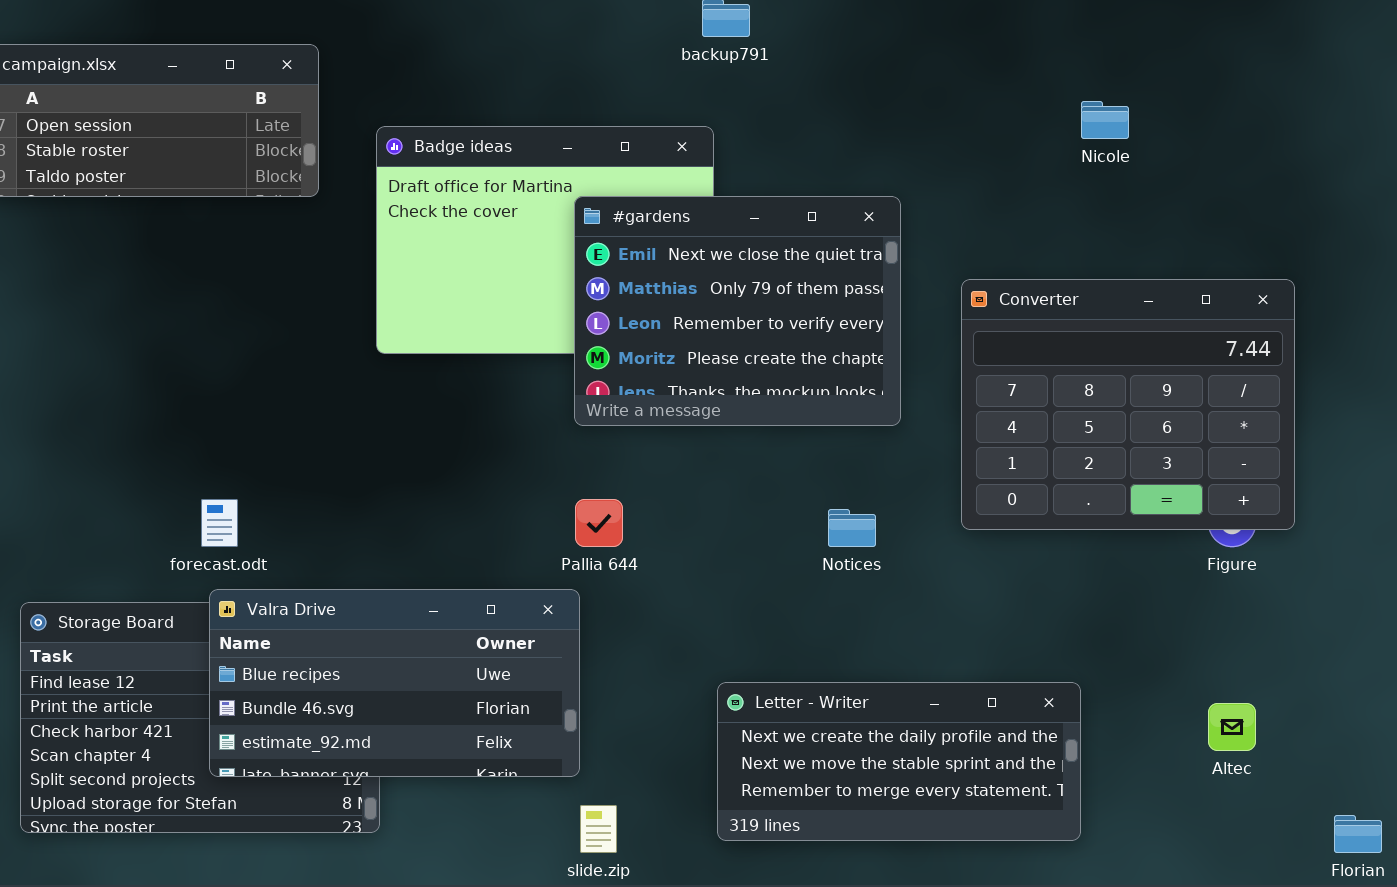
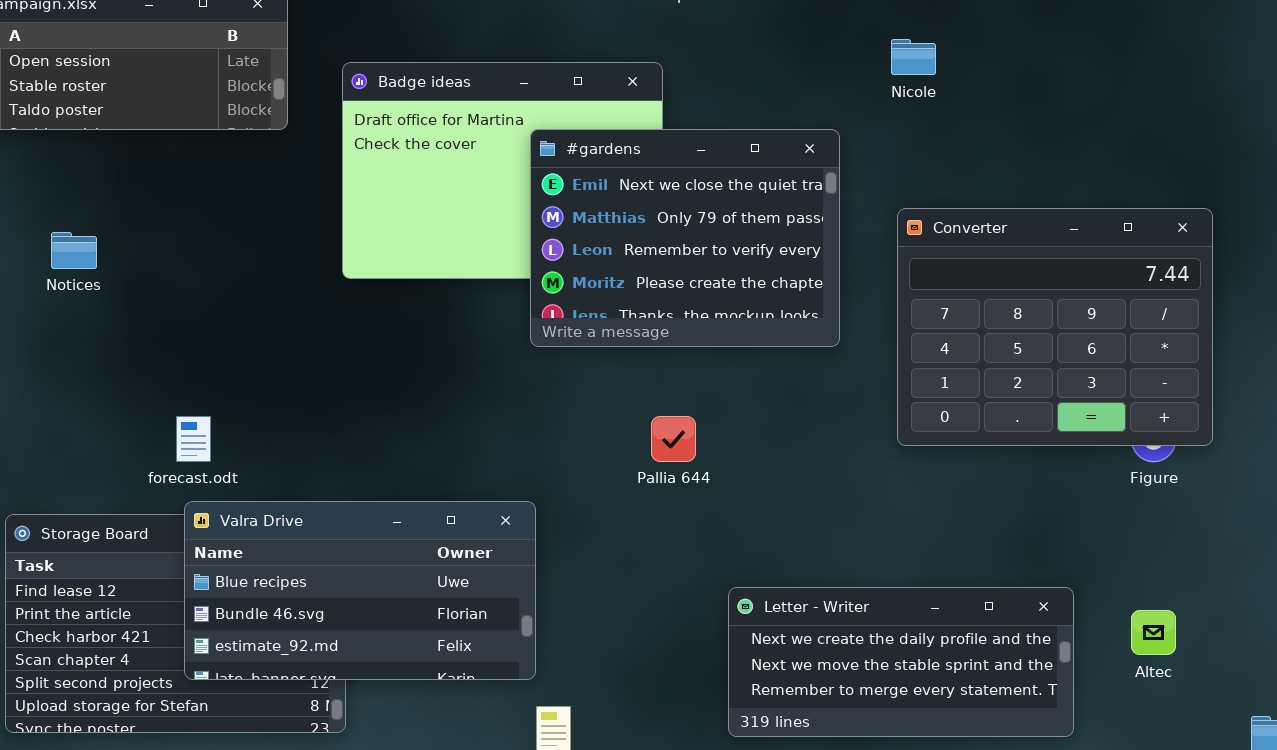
Nicole: [1081,101,1129,139] -> [891,39,936,75], moved
Pallia 644: [575,499,623,547] -> [651,416,696,462], moved
Notices: [828,509,876,547] -> [51,232,97,269], moved
Letter - Writer: [717,682,1081,841] -> [728,587,1074,737], moved

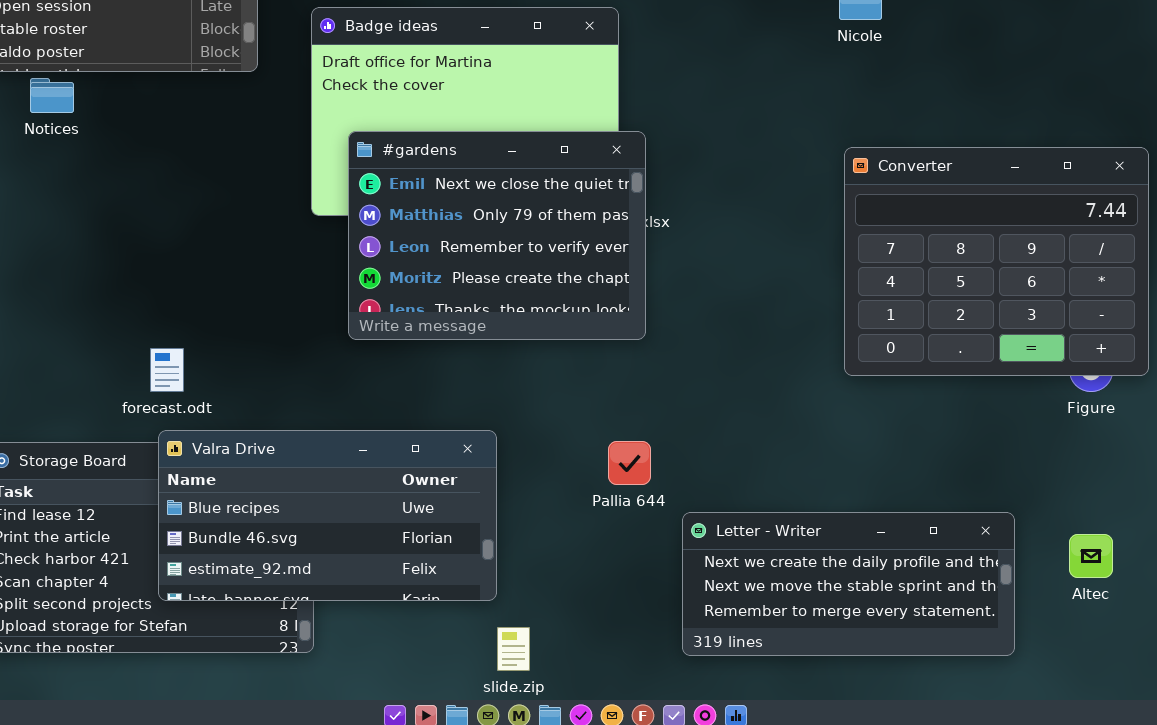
#gardens: [530,129,840,347] -> [348,131,646,340], moved
Notices: [51,232,97,269] -> [30,78,74,113], moved
Pallia 644: [651,416,696,462] -> [608,441,651,485], moved

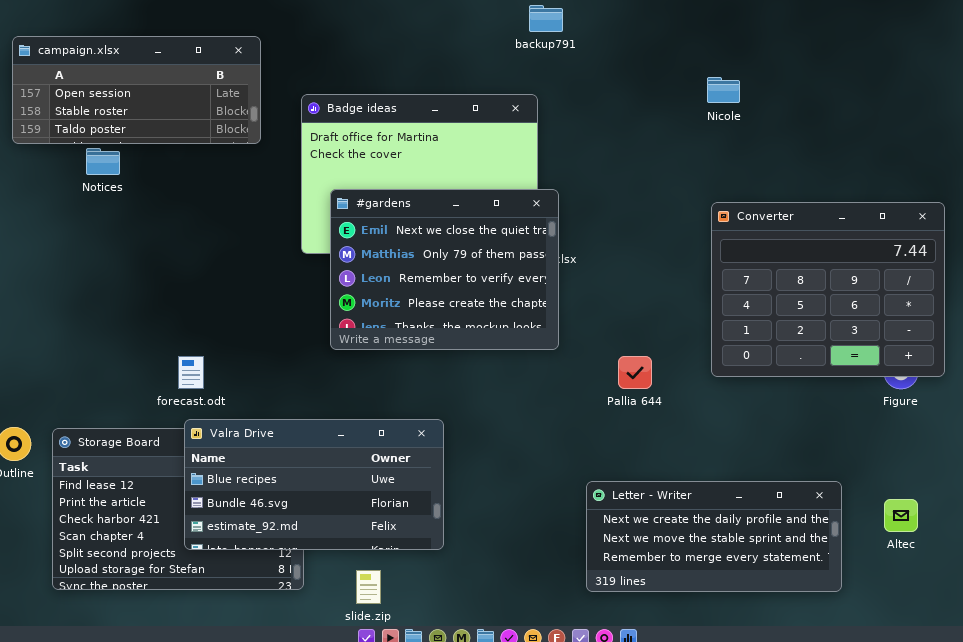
Pallia 644: [608,441,651,485] -> [618,356,652,389], moved
slide.zip: [497,627,530,671] -> [356,570,381,604], moved

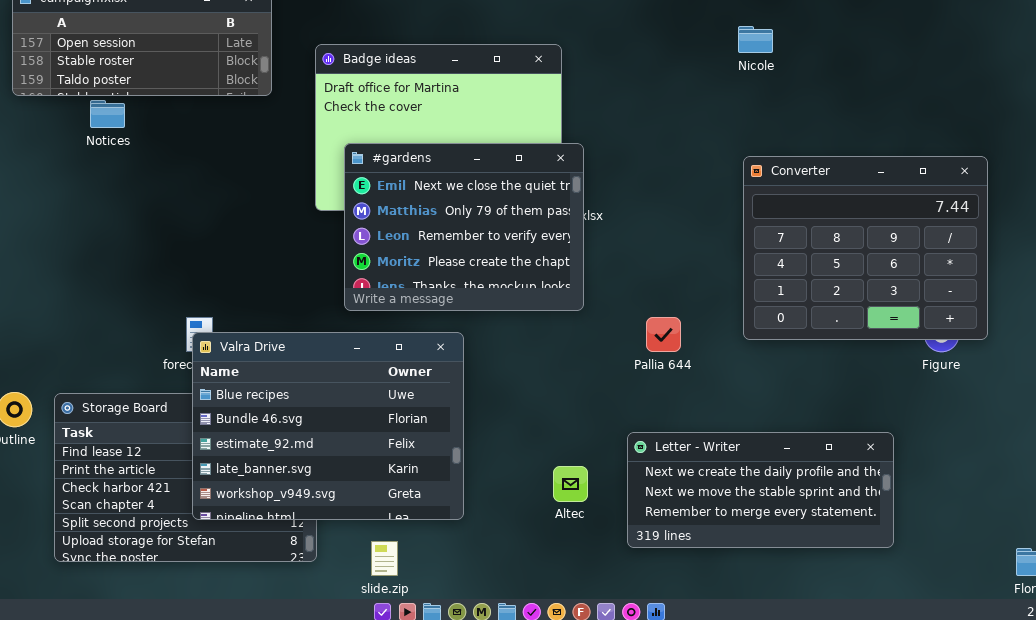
Valra Drive: [184,419,444,550] -> [192,332,464,520], resized
Letter - Writer: [586,481,842,592] -> [627,432,894,548], moved
Altec: [884,499,918,532] -> [553,466,588,502], moved

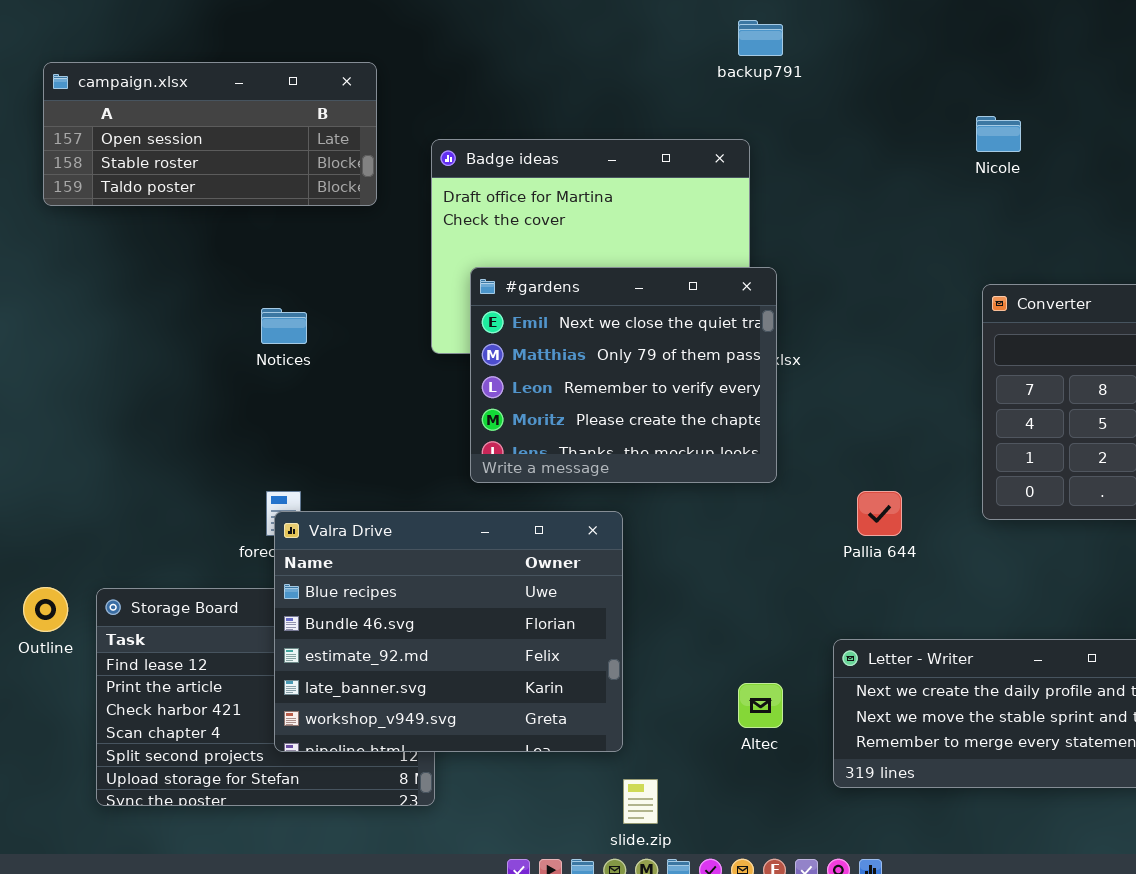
Notices: [90,100,125,128] -> [261,308,307,344], moved
slide.zip: [371,541,398,576] -> [623,779,658,824], moved

